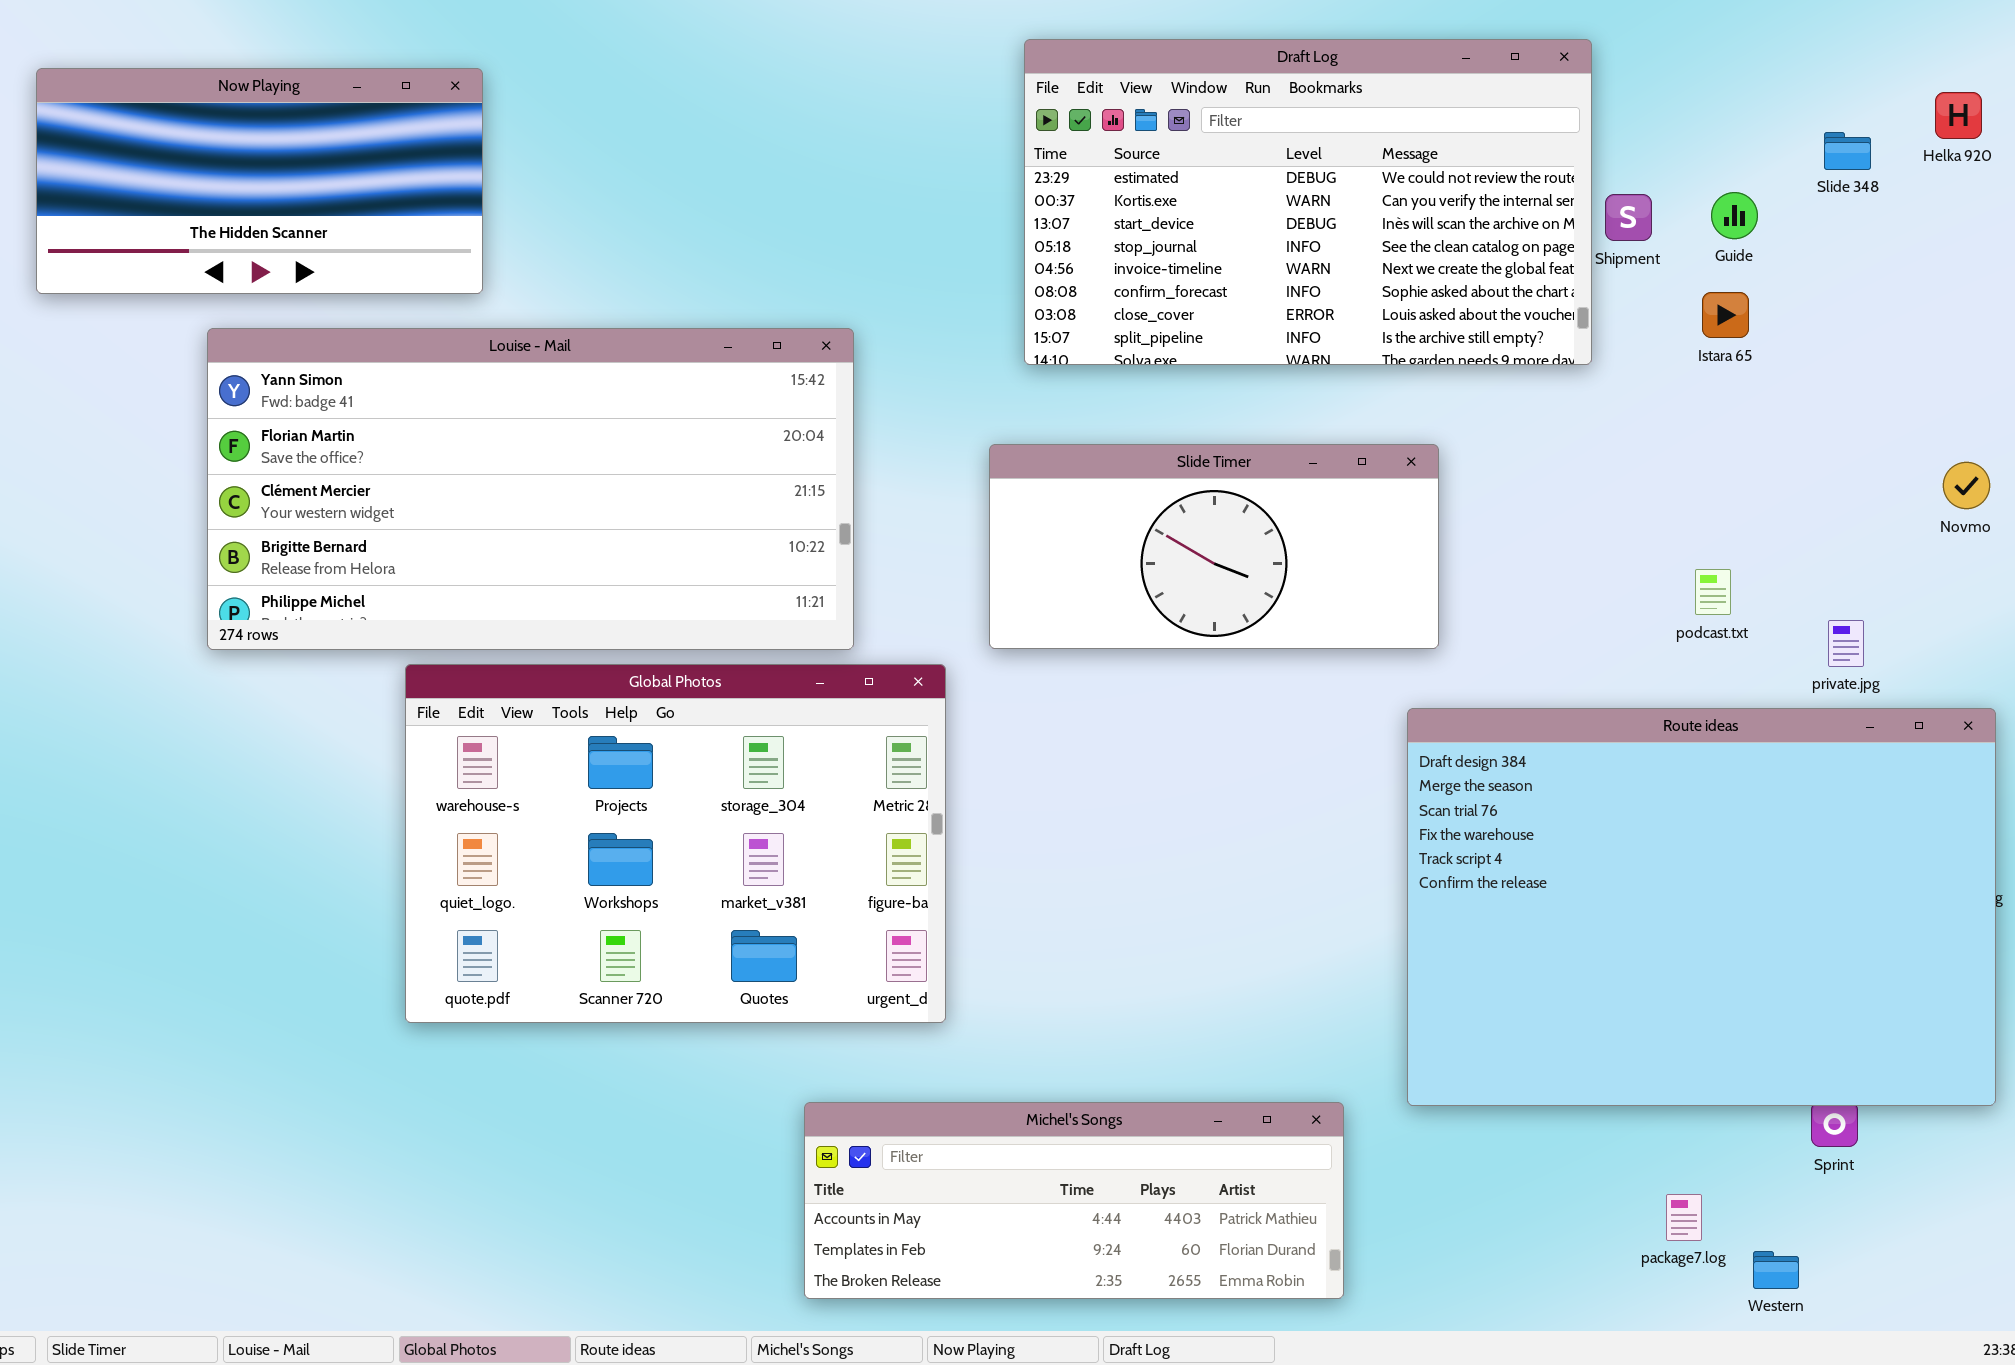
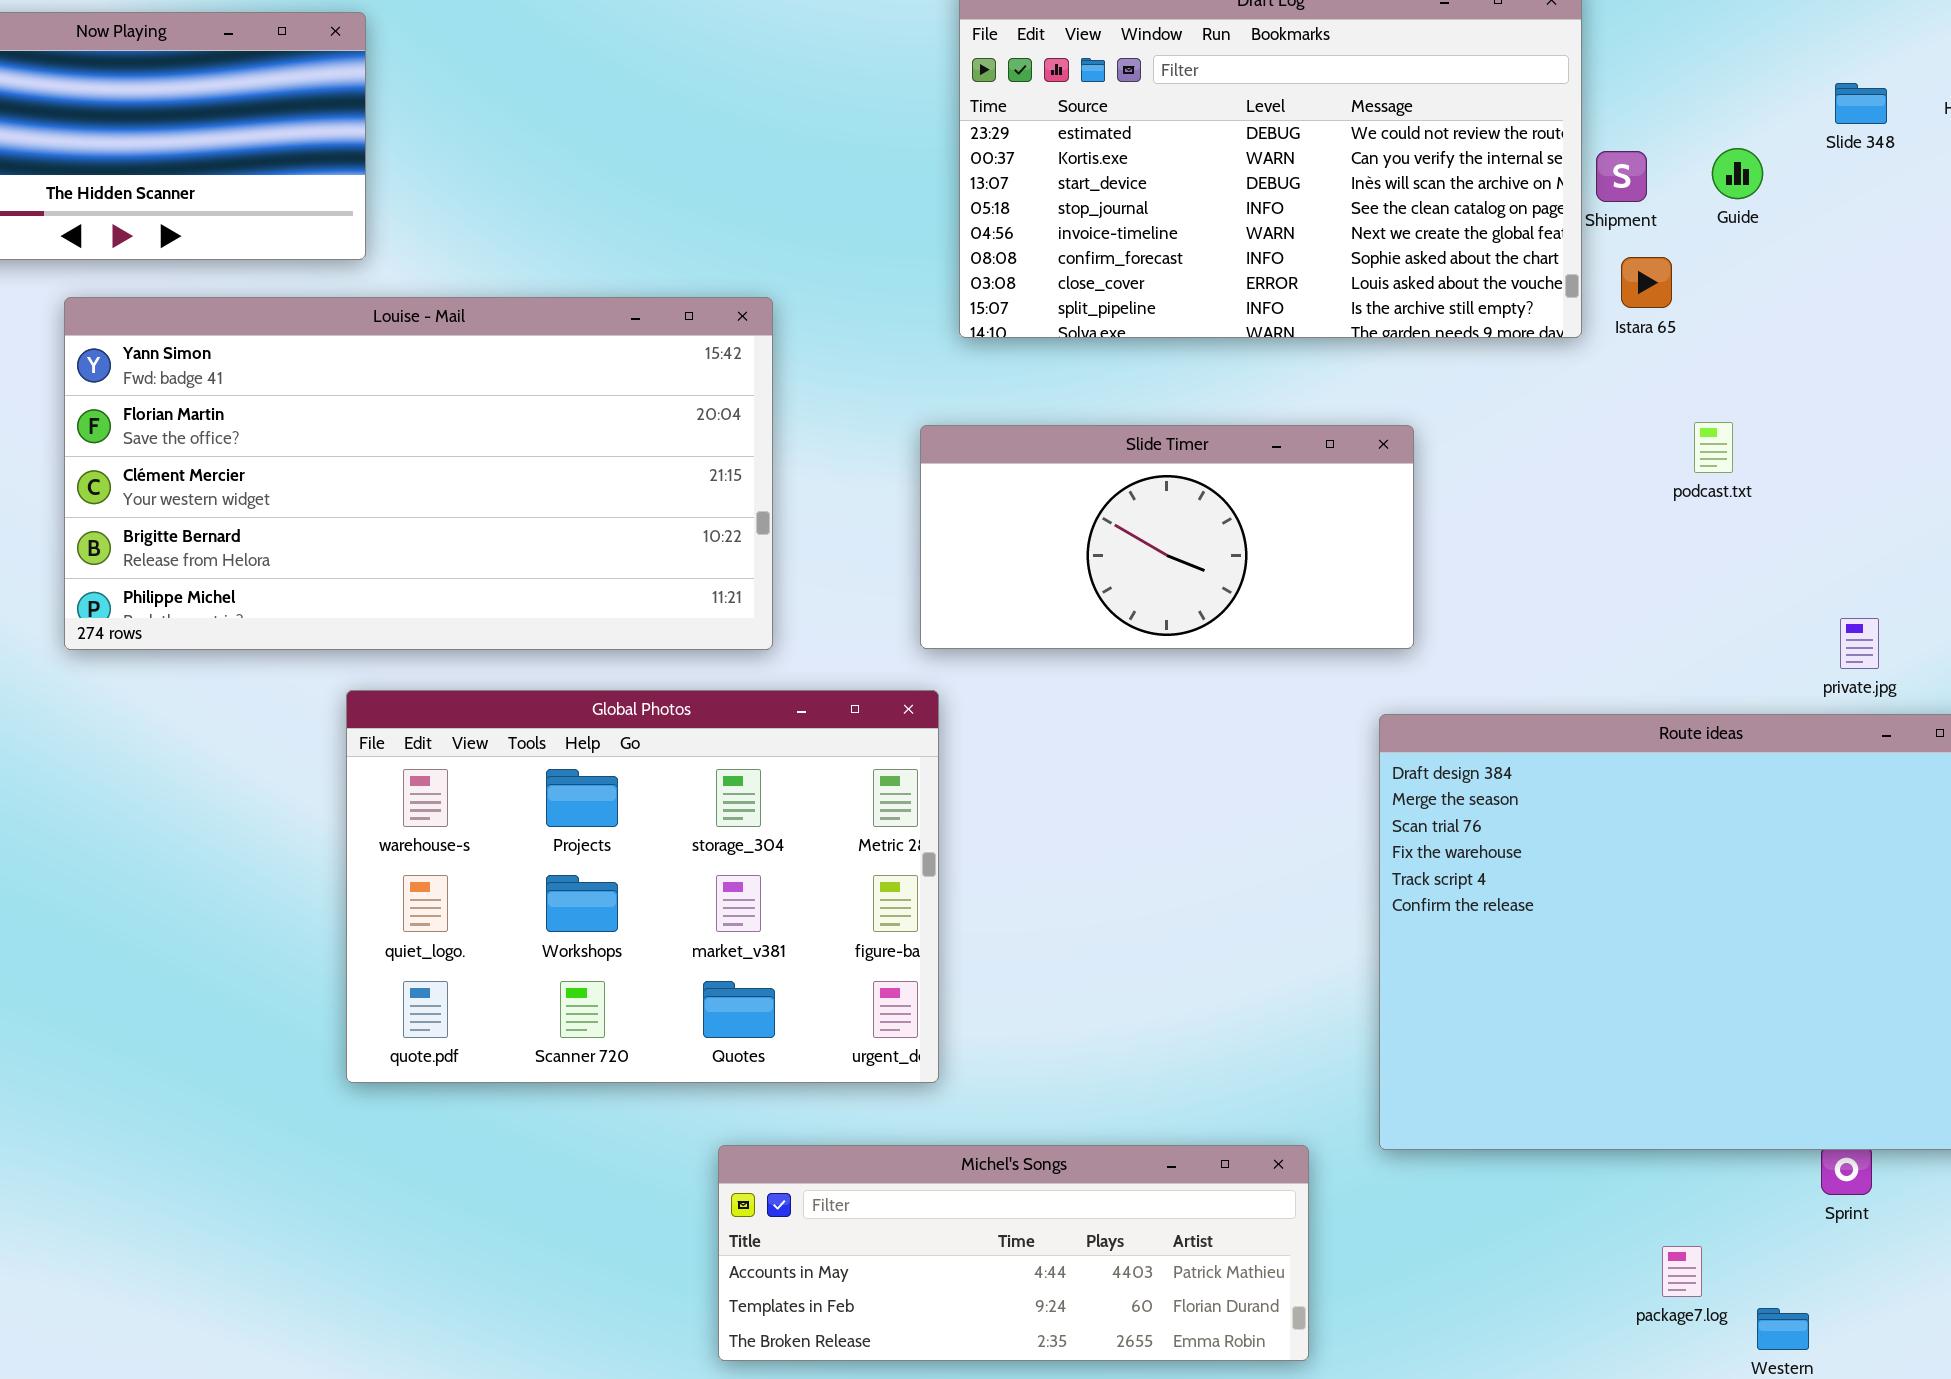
Istara 65: [1702,292,1749,338] -> [1621,257,1672,308], moved
podcast.txt: [1695,569,1731,615] -> [1694,422,1733,473], moved
Global Photos: [405,664,946,1023] -> [346,690,939,1083], moved

